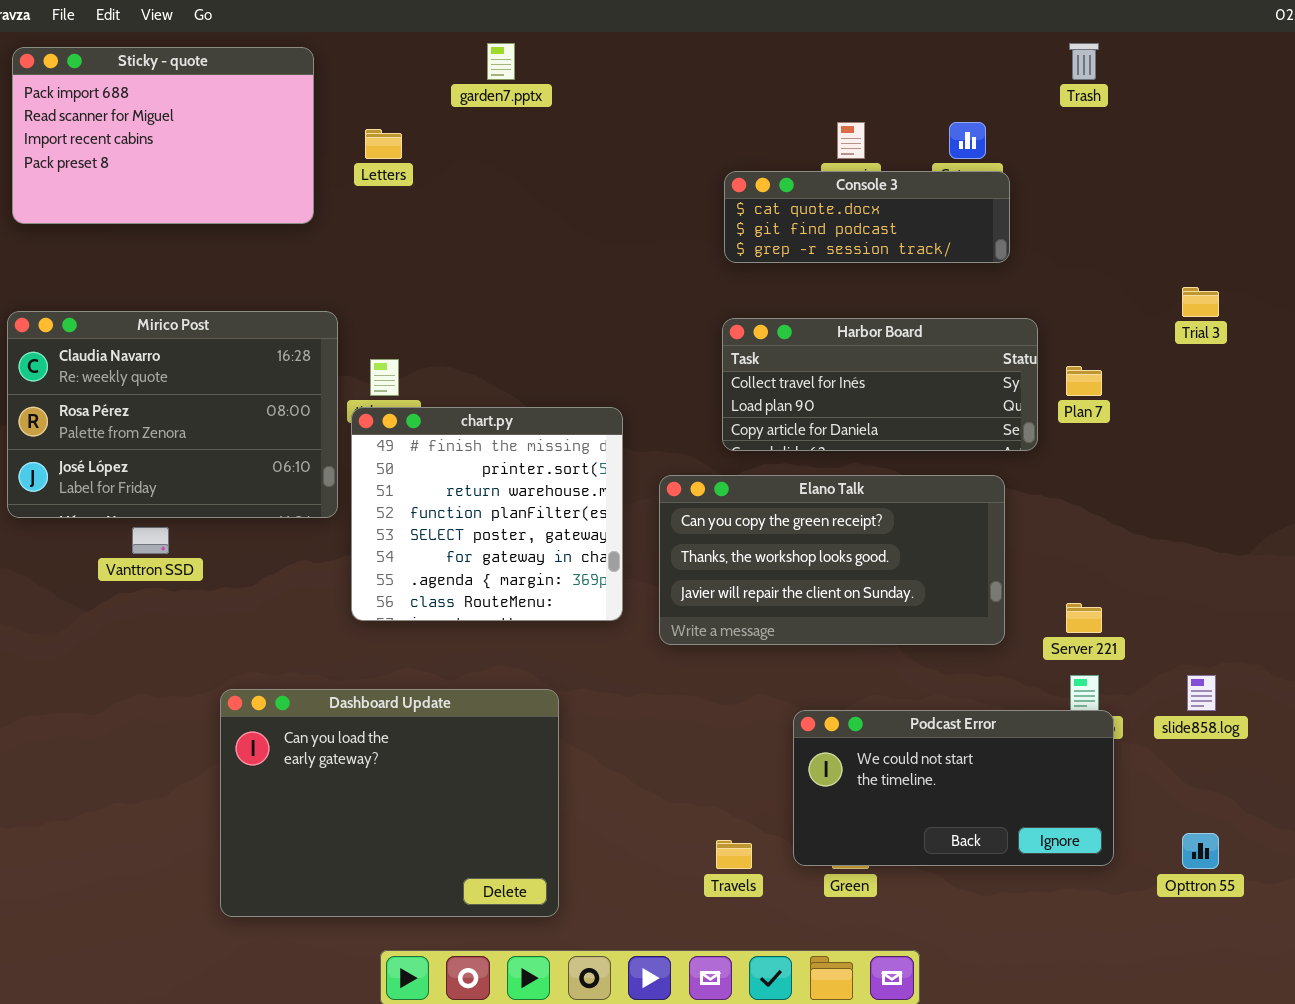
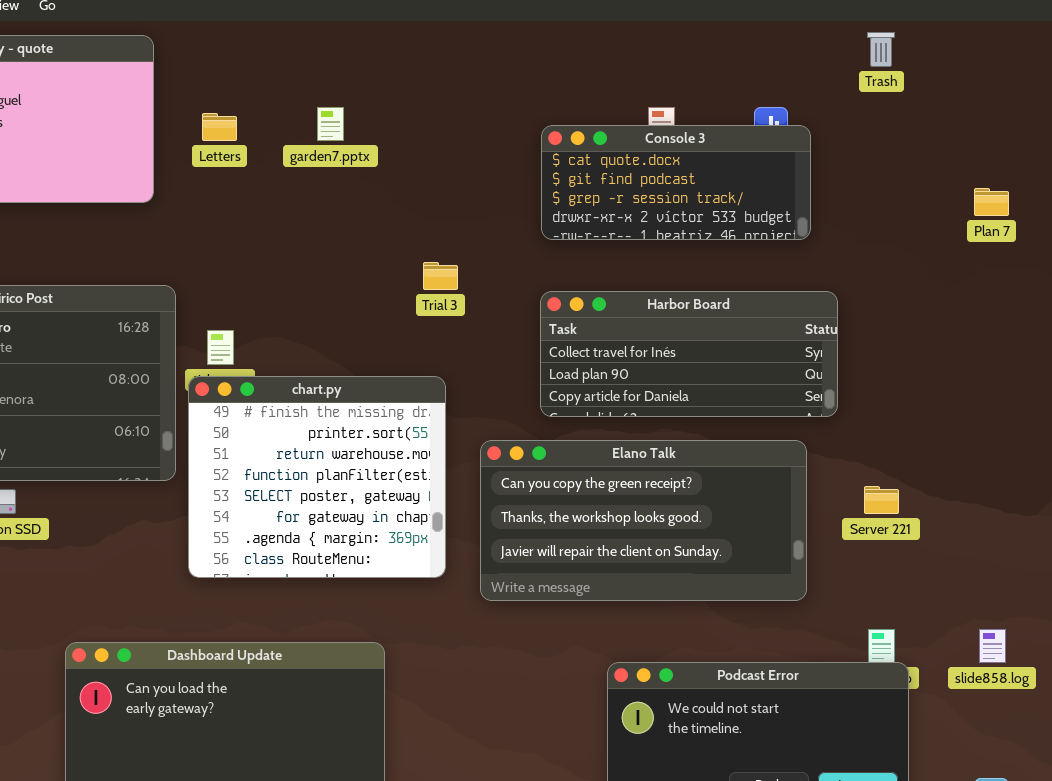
garden7.pptx: [487,43,515,80] -> [317,107,344,141], moved
Console 3: [724,171,1010,263] -> [541,125,811,240], resized
Trial 3: [1182,287,1219,317] -> [423,262,458,290], moved
Plan 7: [1066,366,1102,396] -> [974,188,1009,216], moved
Server 221: [1066,603,1102,633] -> [864,486,899,514], moved

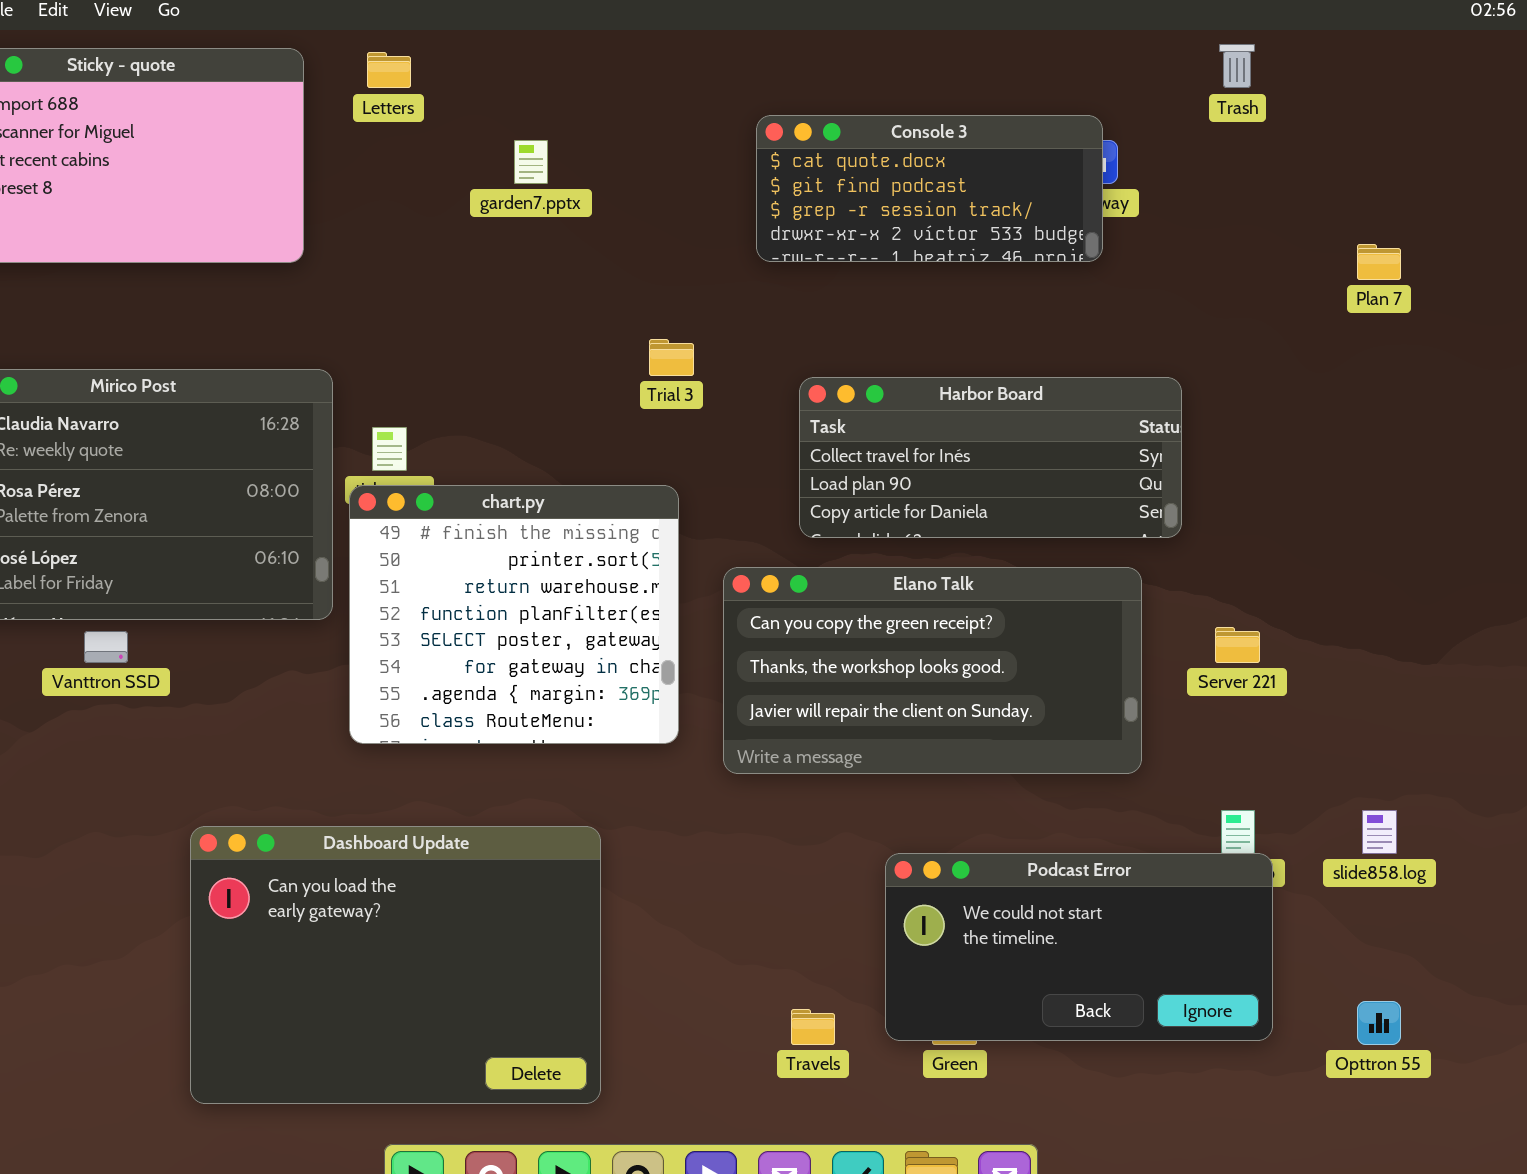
Letters: [202,113,237,141] -> [367,52,411,88], moved
Console 3: [541,125,811,240] -> [756,115,1103,262], moved

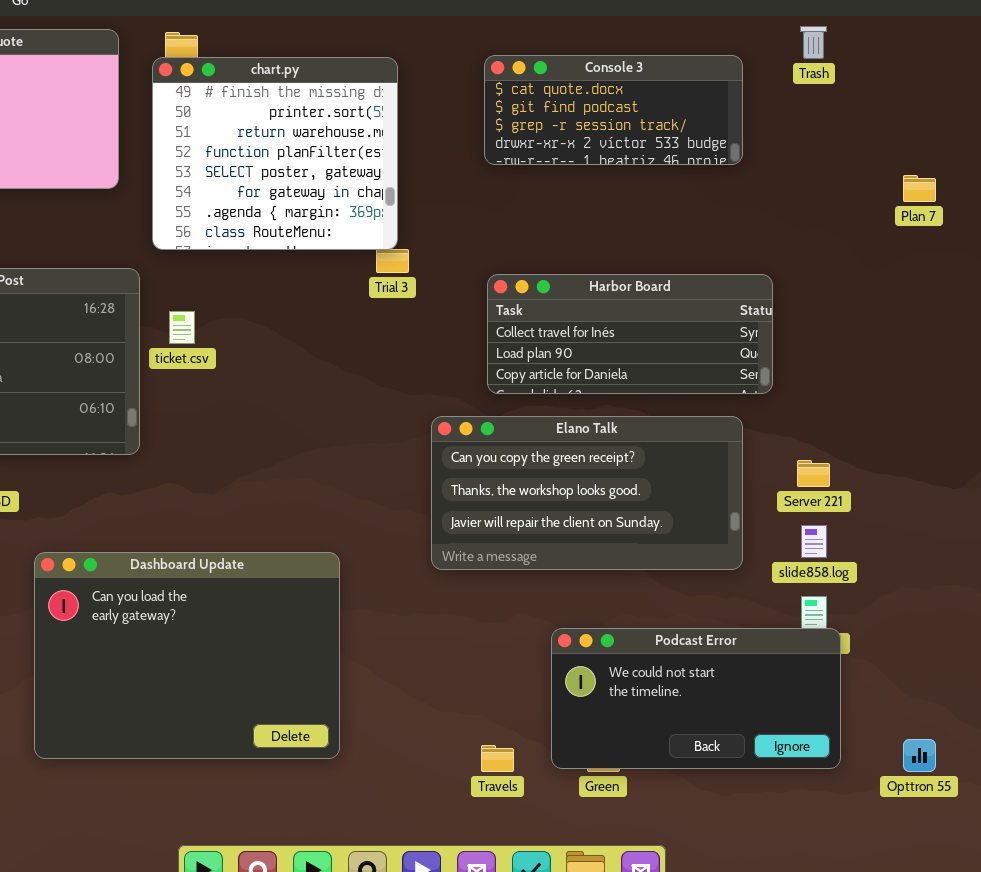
Console 3: [756,115,1103,262] -> [484,55,743,165], moved
chart.py: [349,485,679,744] -> [152,57,398,250], moved
slide858.log: [1362,810,1397,854] -> [801,525,827,558], moved
Dashboard Update: [190,826,601,1104] -> [34,552,340,759], moved

